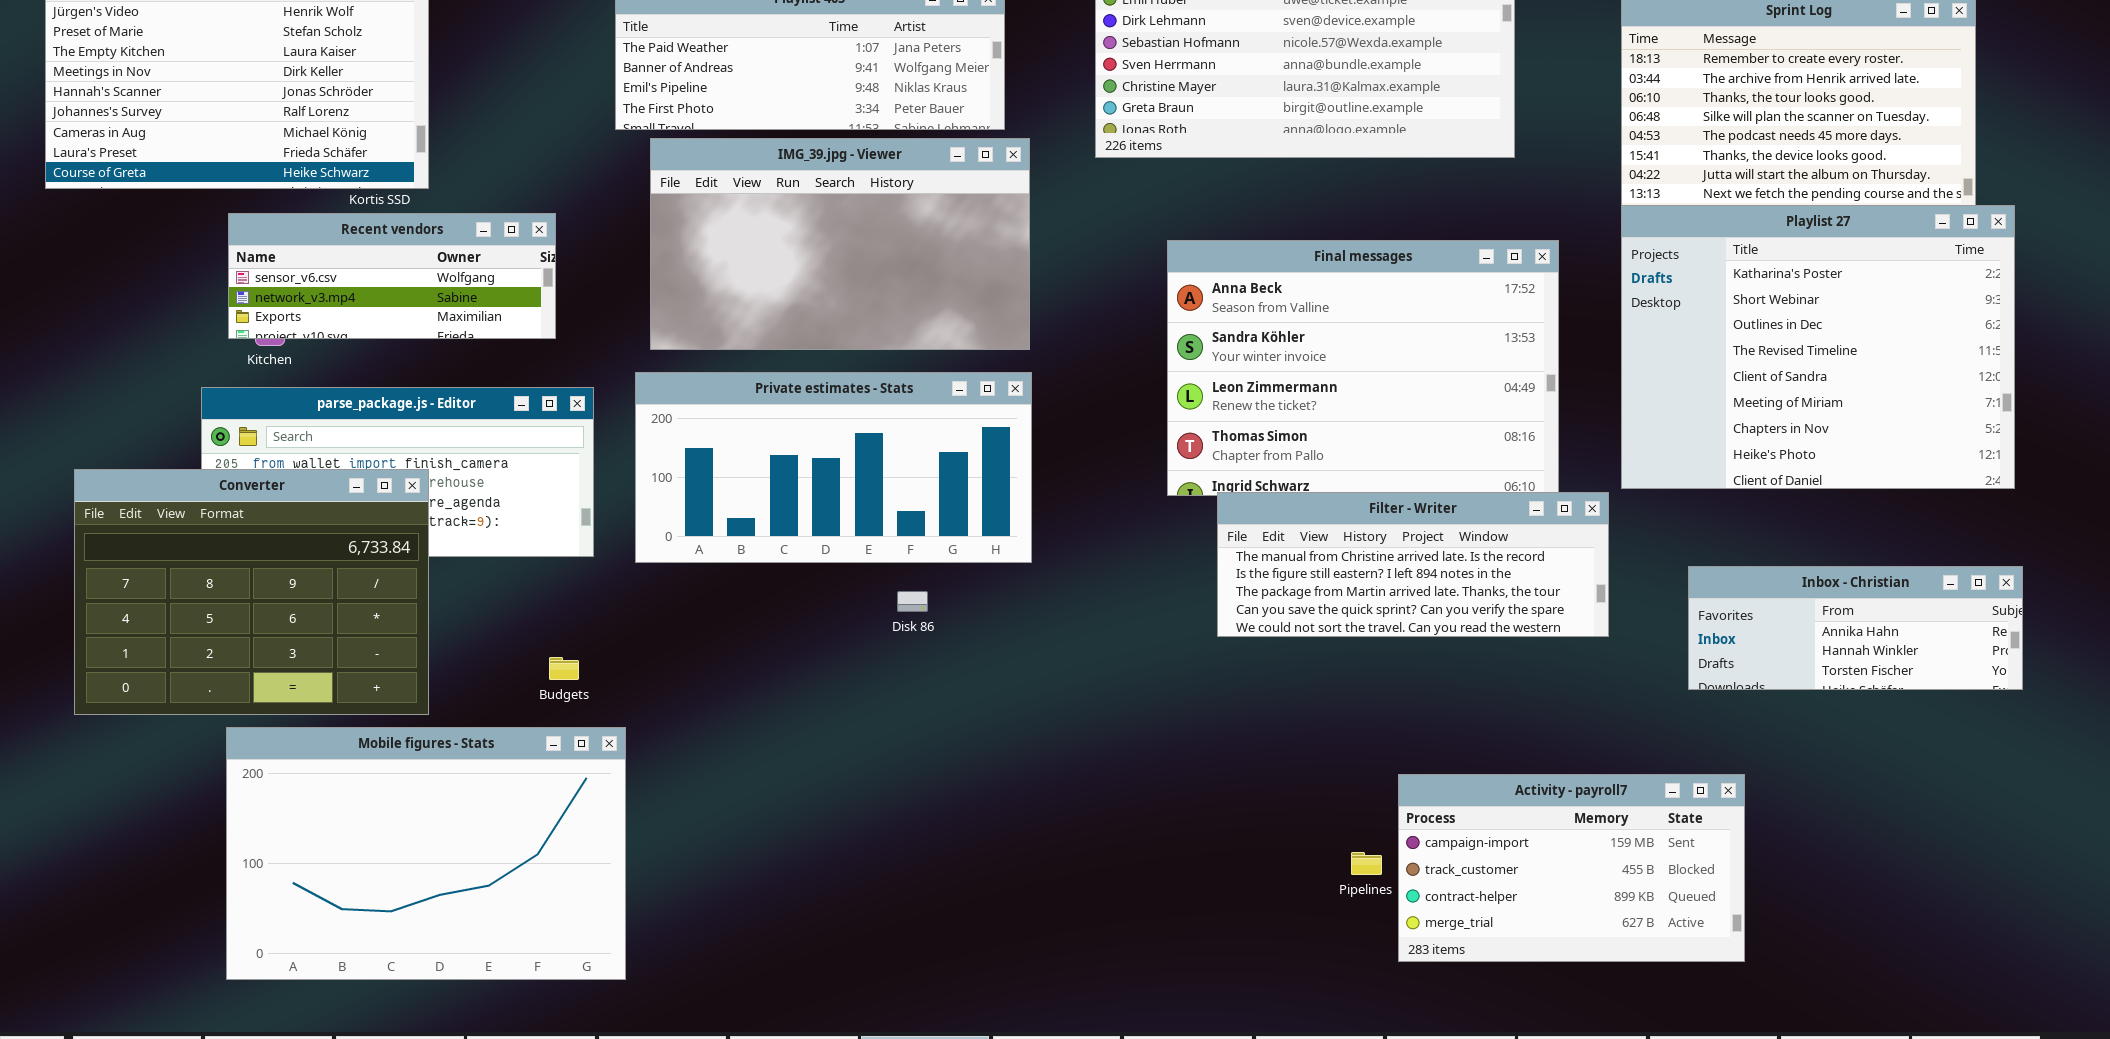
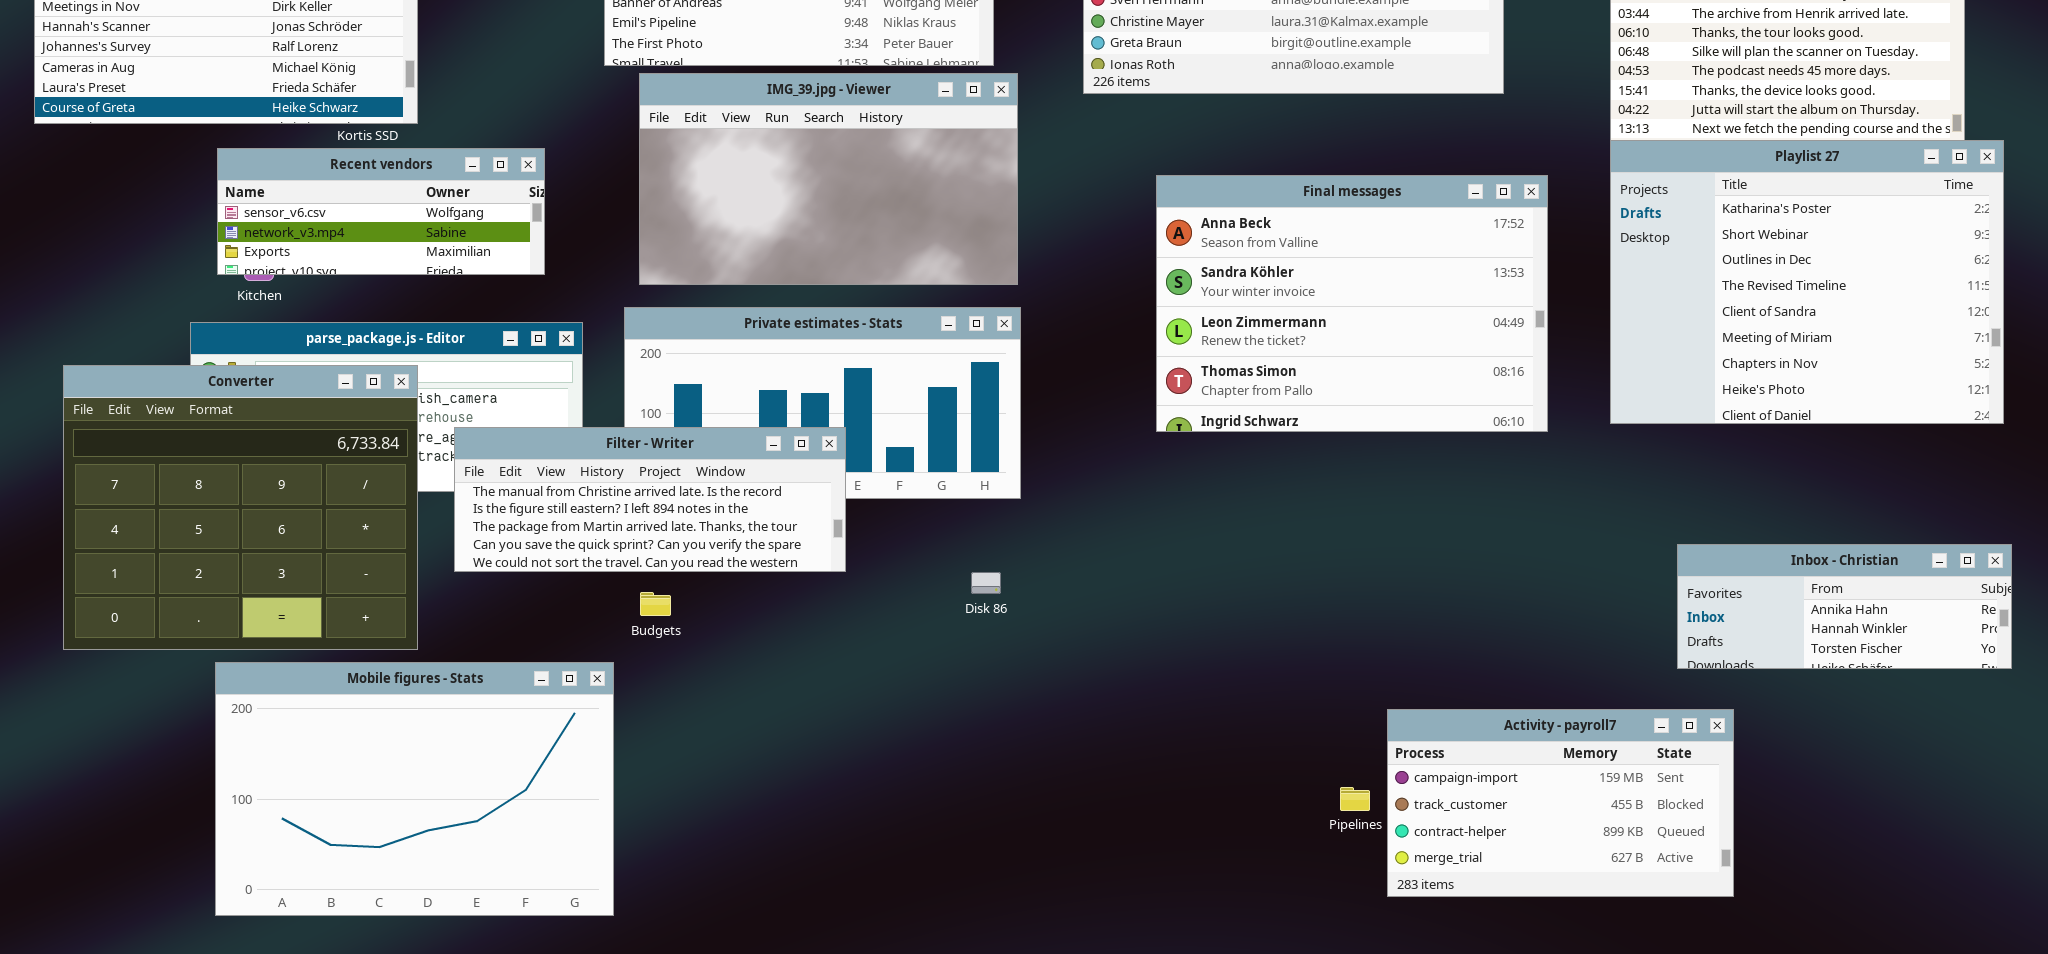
Converter: [74,469,429,715] -> [63,365,418,650], resized
Filter - Writer: [1217,492,1609,637] -> [454,427,846,572], moved
Inbox - Christian: [1688,566,2023,690] -> [1677,544,2012,669], moved
Disk 86: [897,591,928,612] -> [971,572,1001,594], moved
Budgets: [549,657,579,680] -> [640,592,671,616], moved

